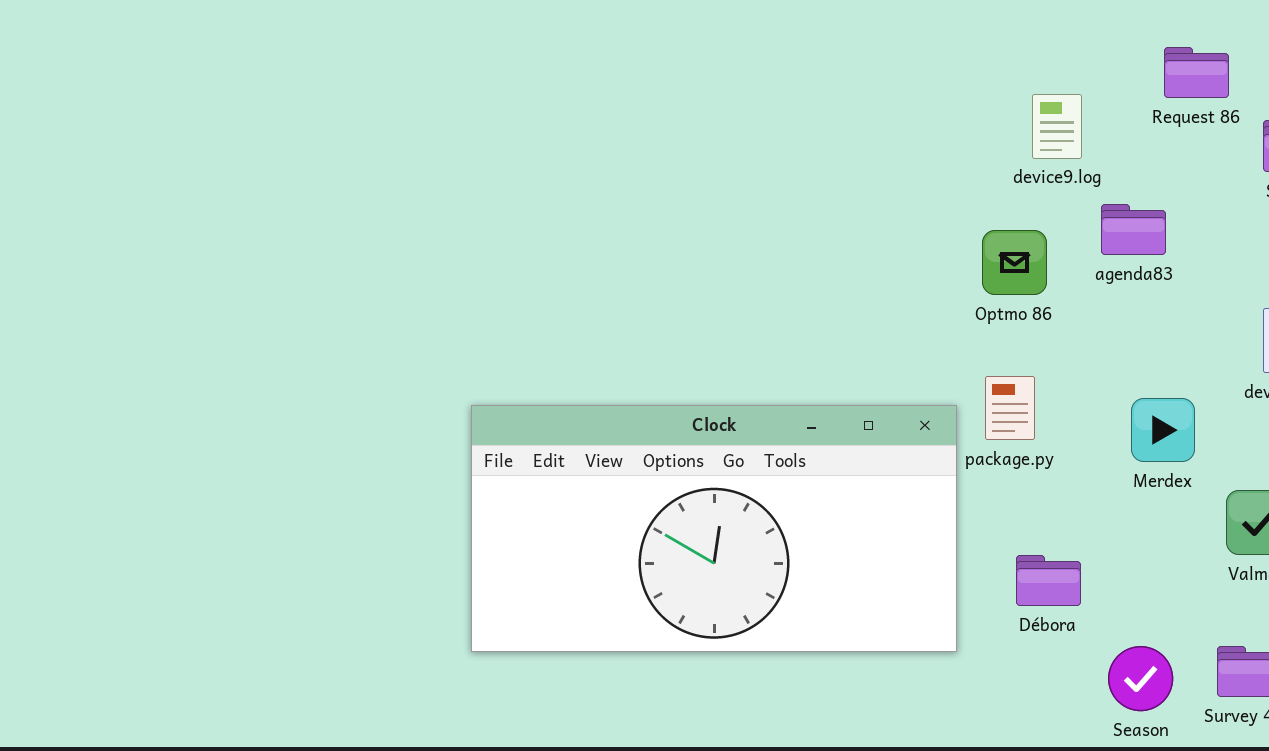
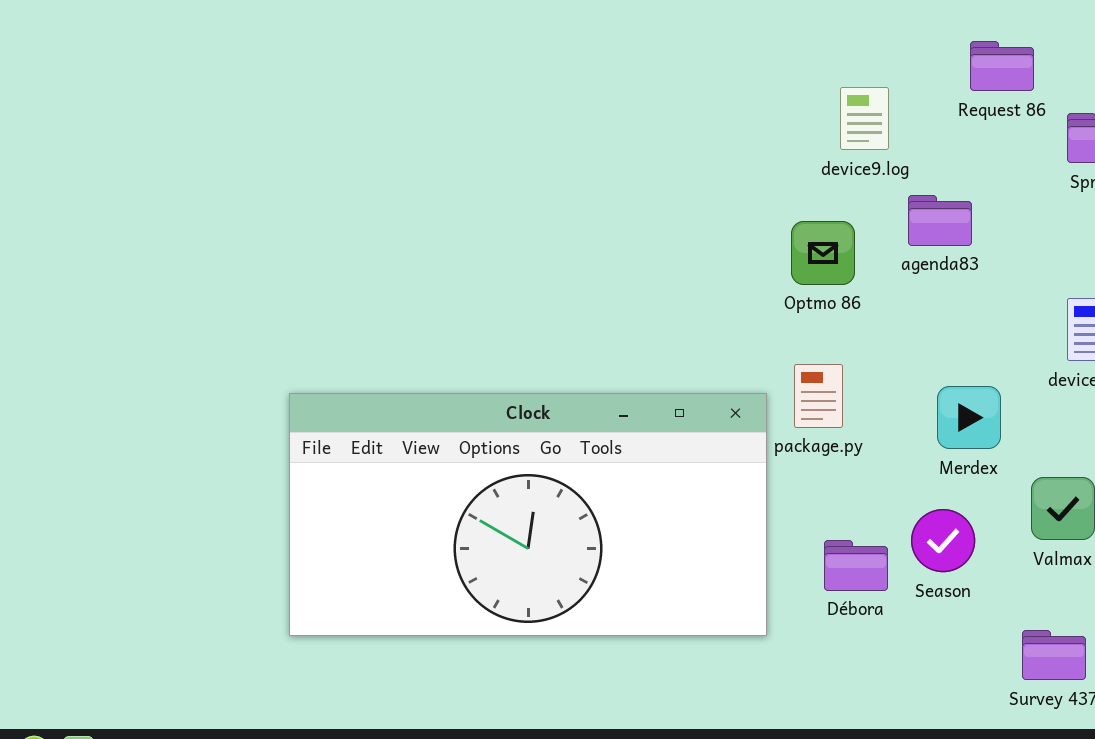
Season: [1108,646,1173,711] -> [911,509,975,572], moved

